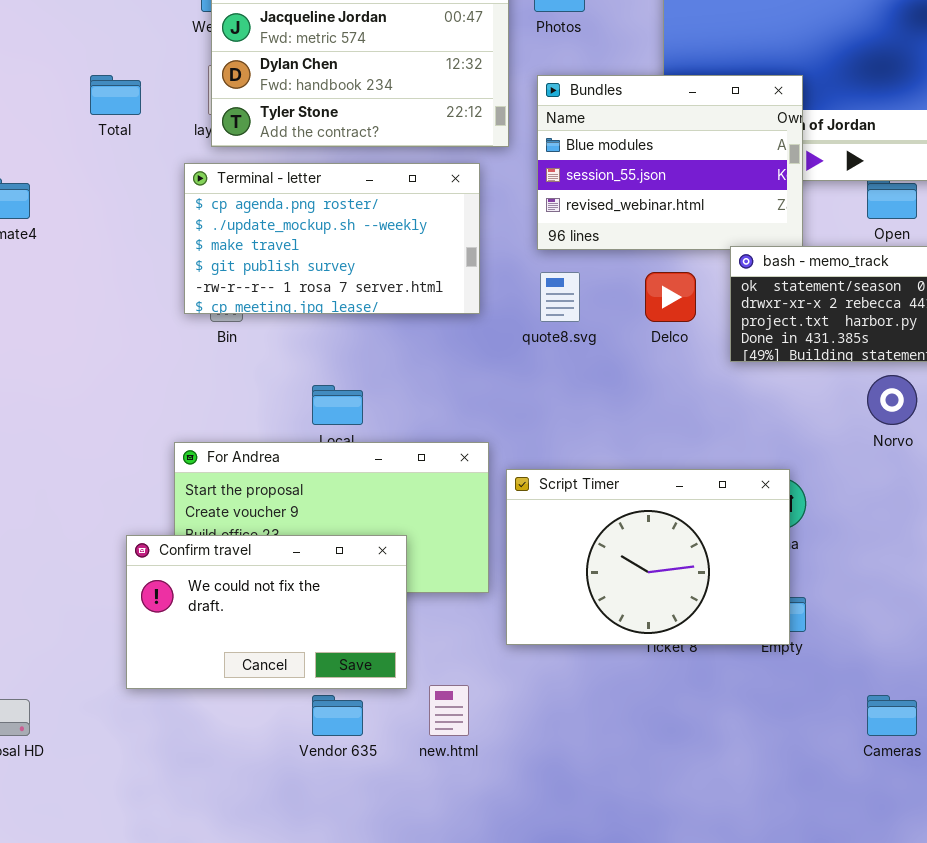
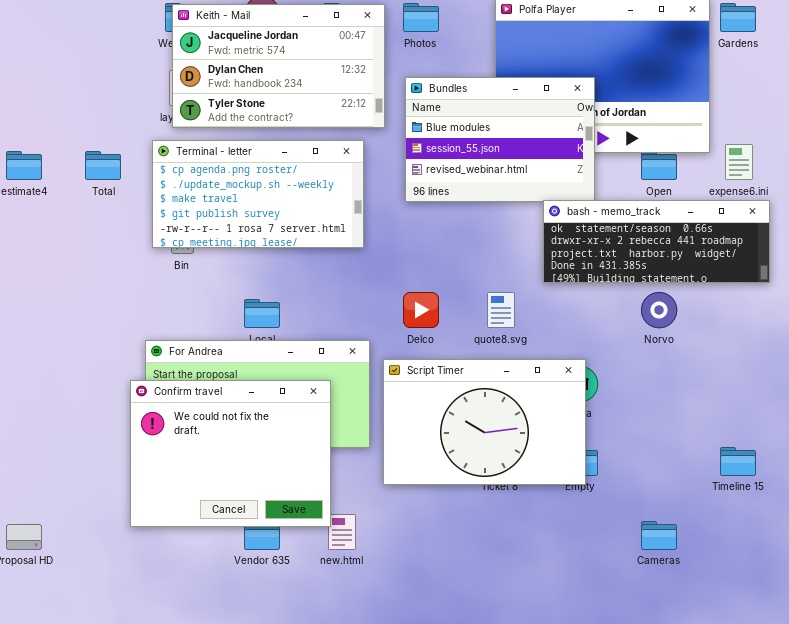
Total: [90,75,141,115] -> [85,151,121,180], moved
quote8.svg: [540,272,580,322] -> [487,292,515,328], moved
Delco: [645,272,696,322] -> [403,292,439,328], moved
Confirm travel: [126,535,407,689] -> [130,380,331,527], moved, resized

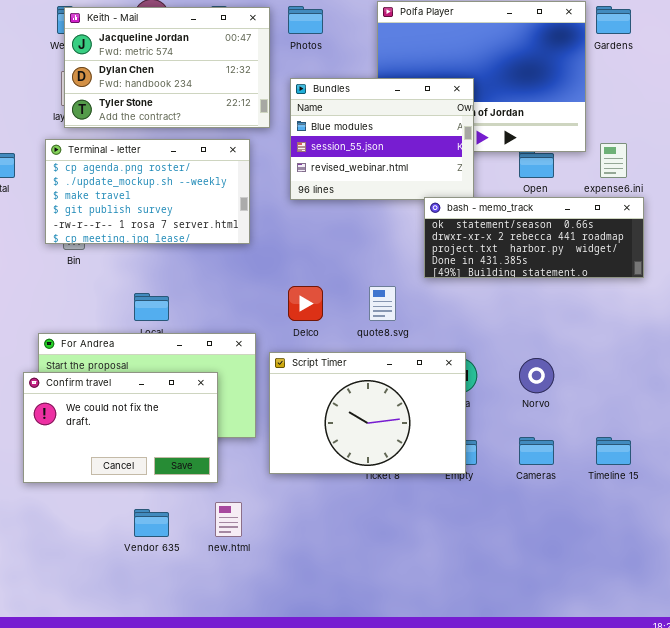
Norvo: [641,292,677,328] -> [519,358,554,393], moved
Confirm travel: [130,380,331,527] -> [23,372,218,483], resized
Cameras: [641,521,677,550] -> [519,437,554,465], moved

